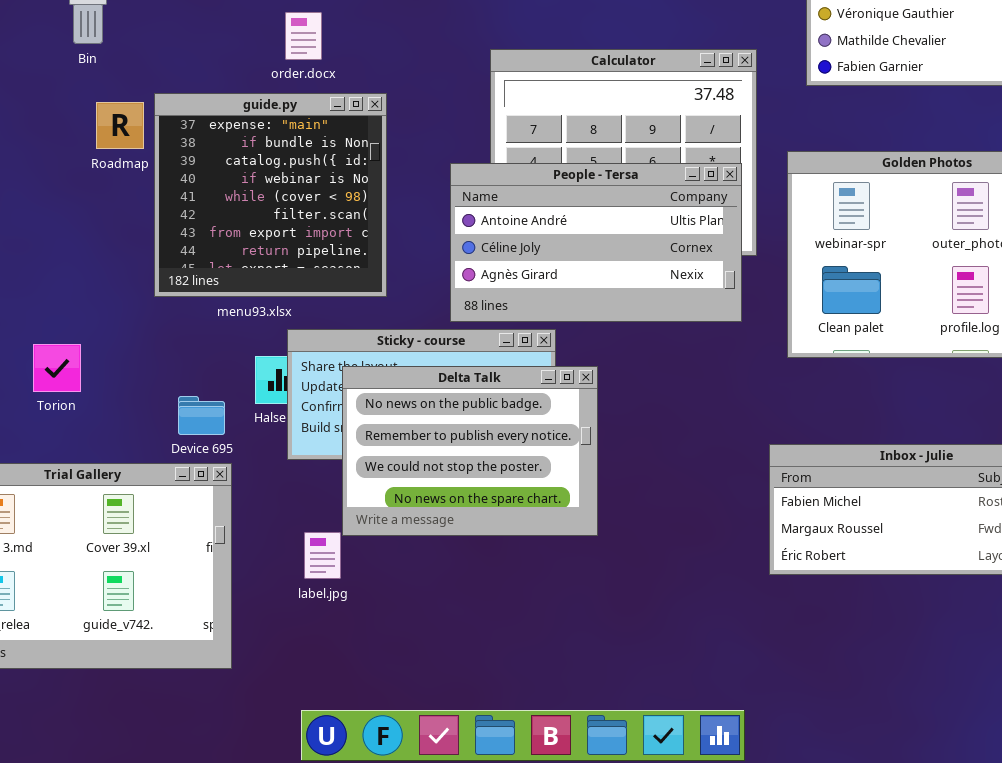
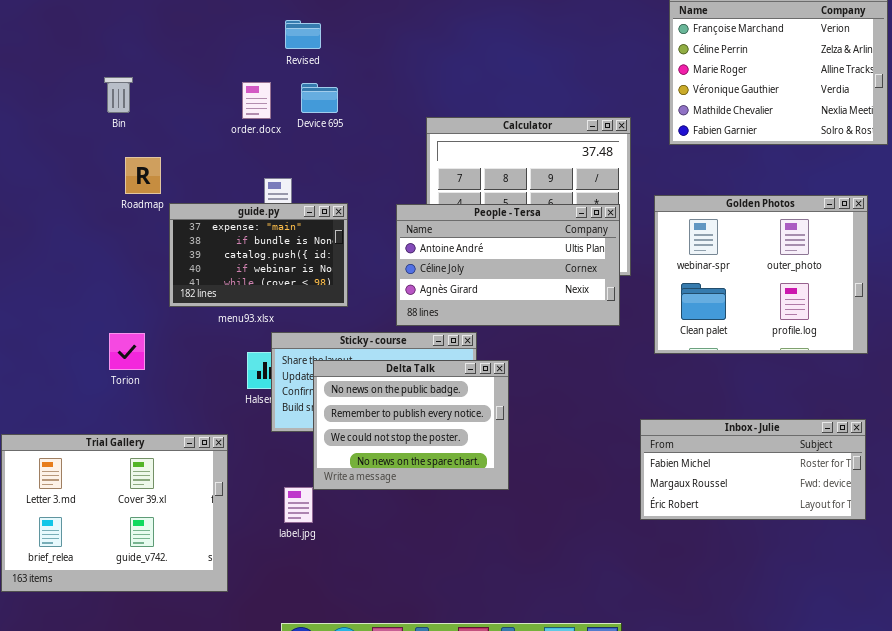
order.docx: [285,12,322,60] -> [242,82,271,119], moved
guide.py: [154,93,387,297] -> [169,203,348,307], resized
Torion: [33,344,81,392] -> [109,333,145,370], moved
Device 695: [178,396,225,435] -> [301,83,338,113], moved

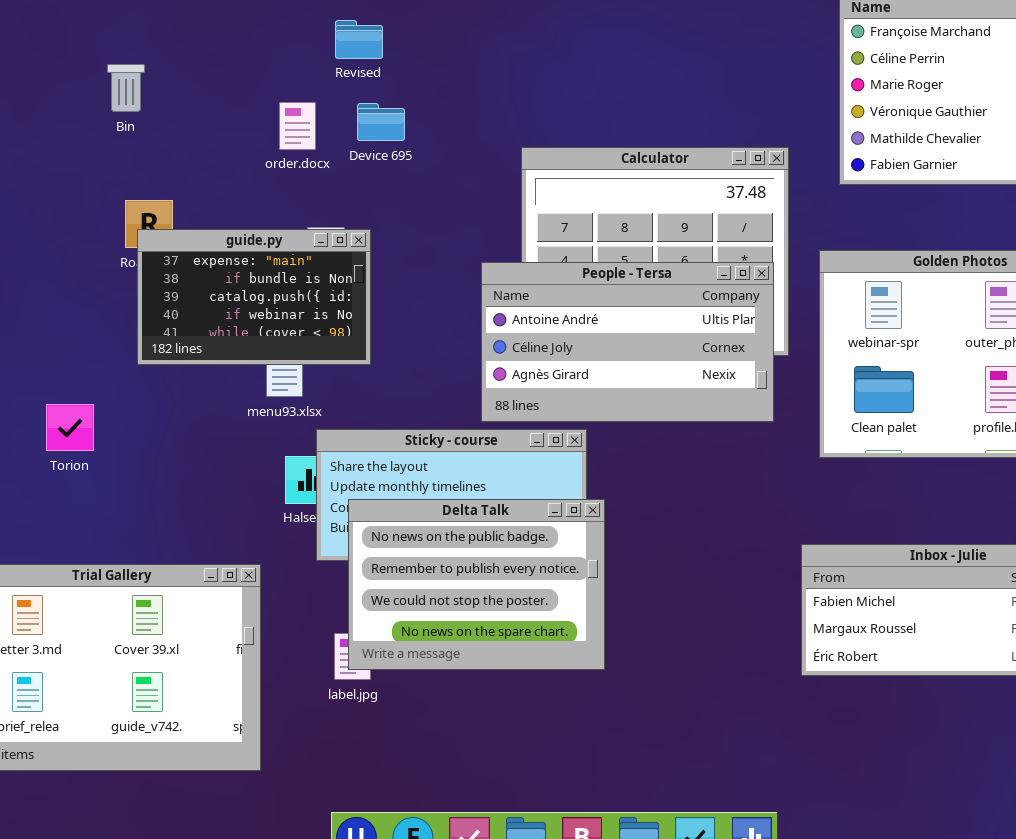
Bin: [104,77,133,113] -> [107,64,145,112], moved
guide.py: [169,203,348,307] -> [137,229,371,365], moved
Torion: [109,333,145,370] -> [46,404,94,451], moved
Delta Talk: [313,360,509,490] -> [348,499,605,670], moved

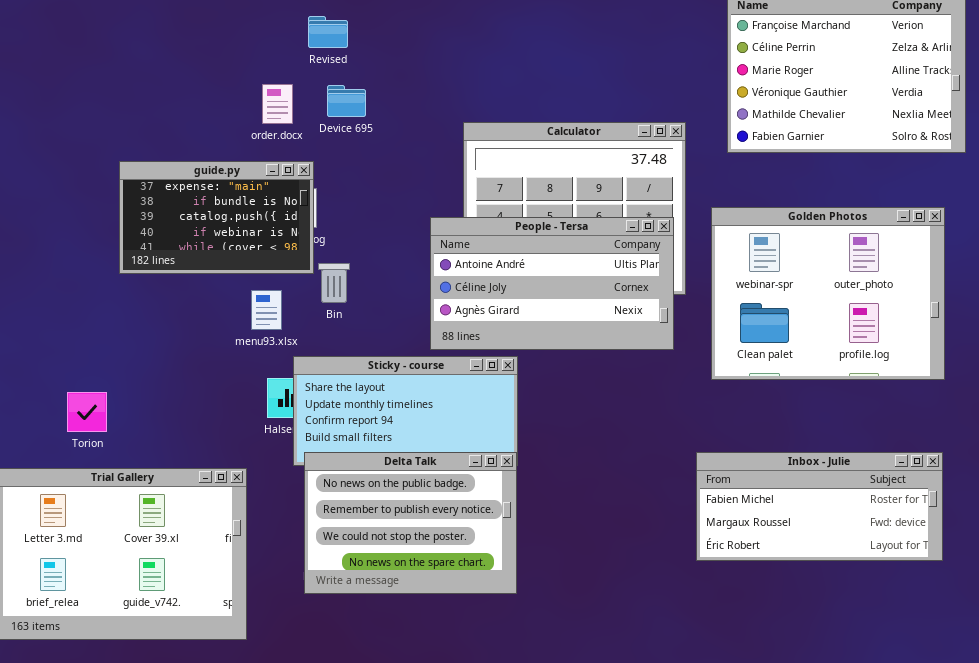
Bin: [107,64,145,112] -> [318,263,350,303], moved
guide.py: [137,229,371,365] -> [119,161,314,274], moved
Torion: [46,404,94,451] -> [67,392,107,432], moved
Delta Talk: [348,499,605,670] -> [304,452,517,594], moved

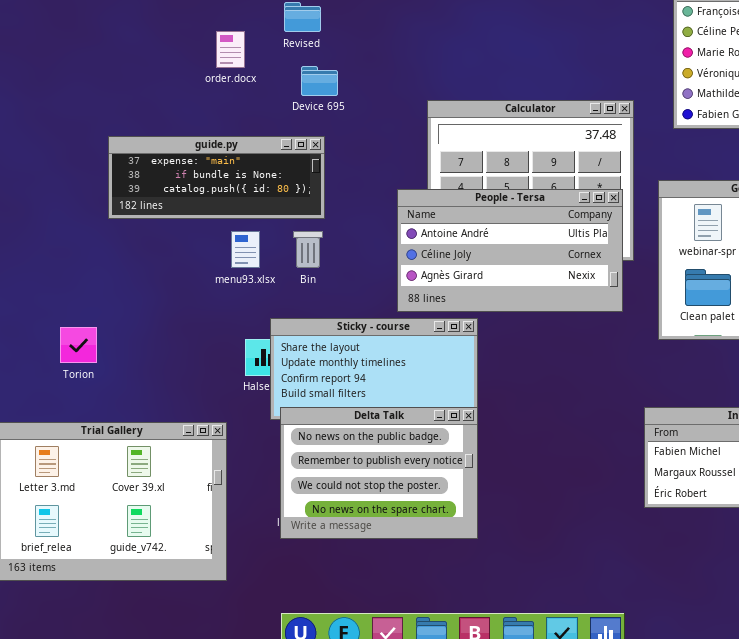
order.docx: [262,84,293,124] -> [216,31,245,68], moved
guide.py: [119,161,314,274] -> [108,136,325,219], resized
menu93.xlsx: [251,290,282,330] -> [231,231,260,268], moved
Torion: [67,392,107,432] -> [60,327,97,363], moved

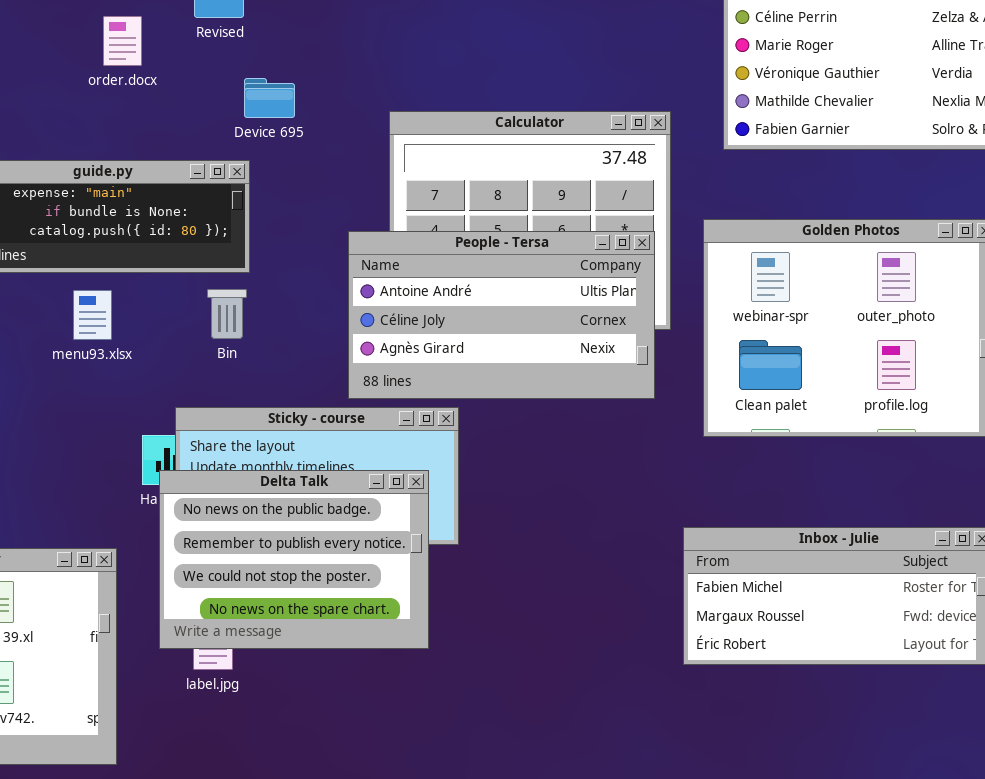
Device 695: [301,66,338,96] -> [244,78,295,118], moved
menu93.xlsx: [231,231,260,268] -> [73,290,112,340], moved
Delta Talk: [280,407,478,539] -> [159,470,429,649], moved

